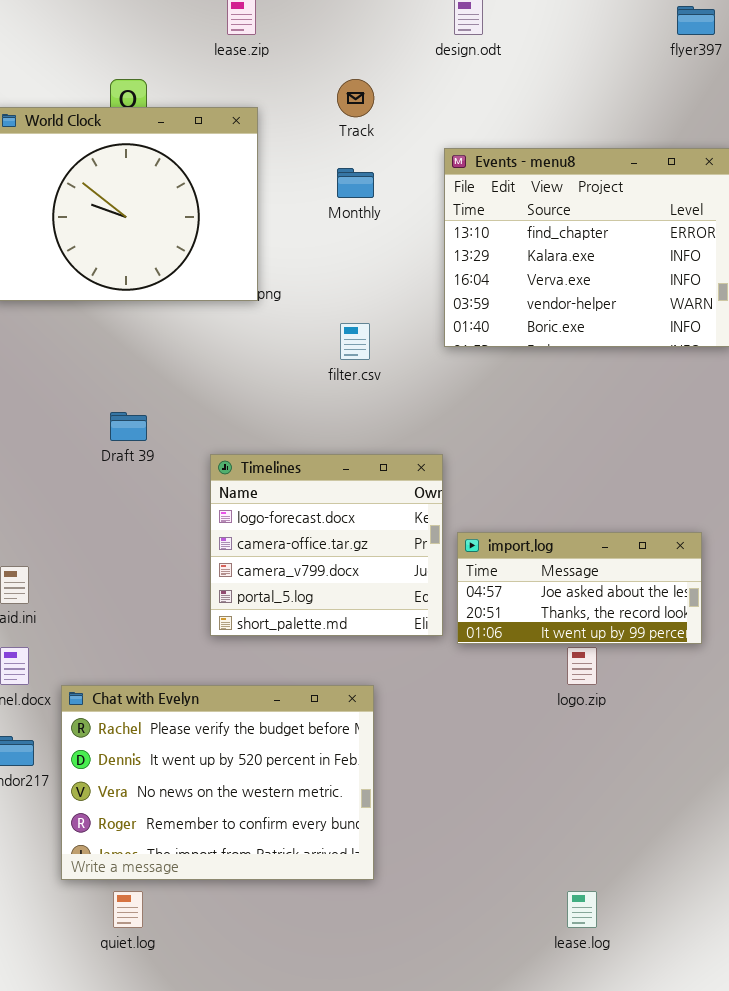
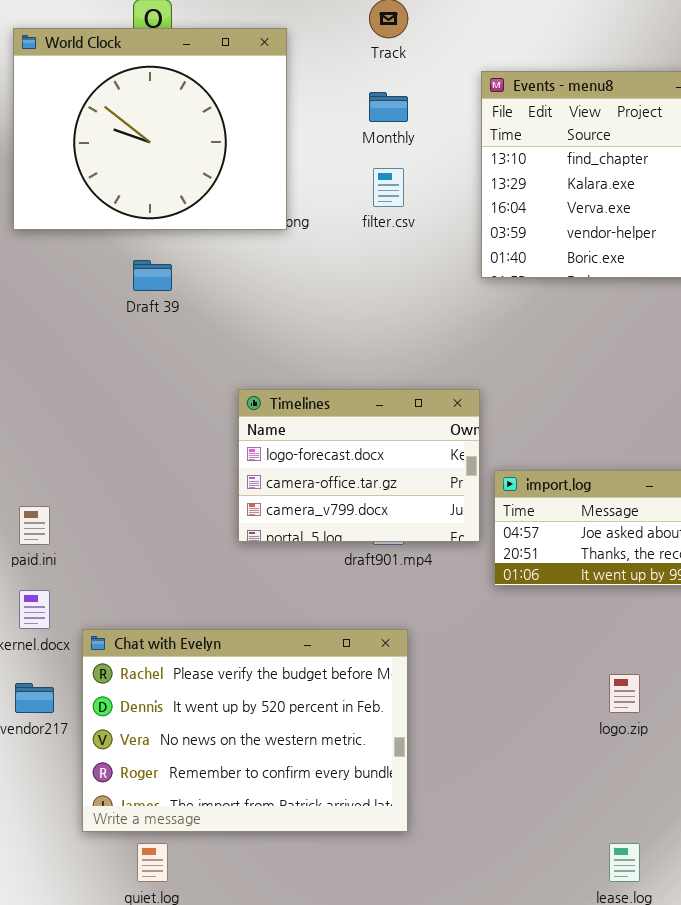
filter.csv: [340,323,370,360] -> [373,168,404,207], moved
Draft 39: [110,412,147,441] -> [133,260,172,291], moved
Timelines: [210,454,443,636] -> [238,389,480,542], resized
logo.zip: [567,647,597,685] -> [609,674,640,713], moved

